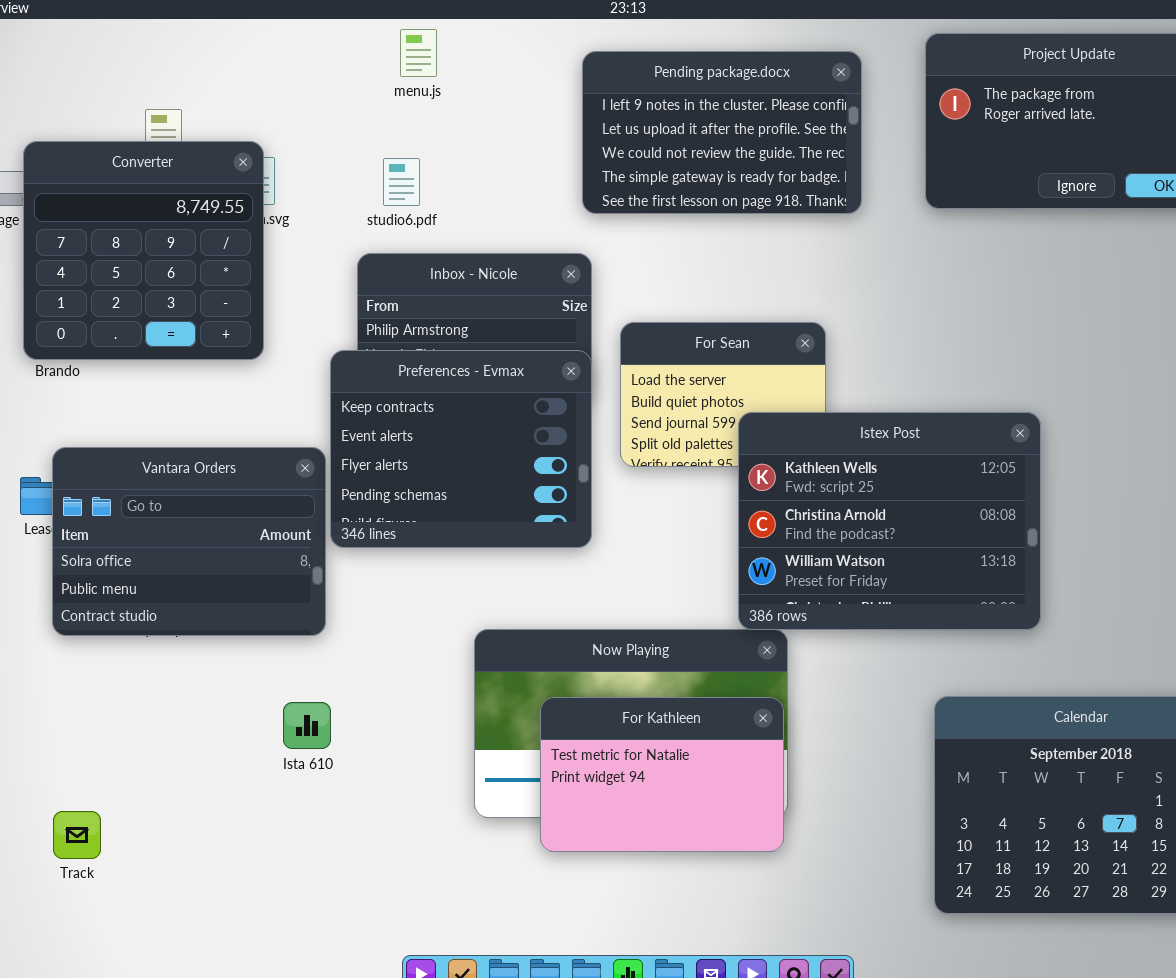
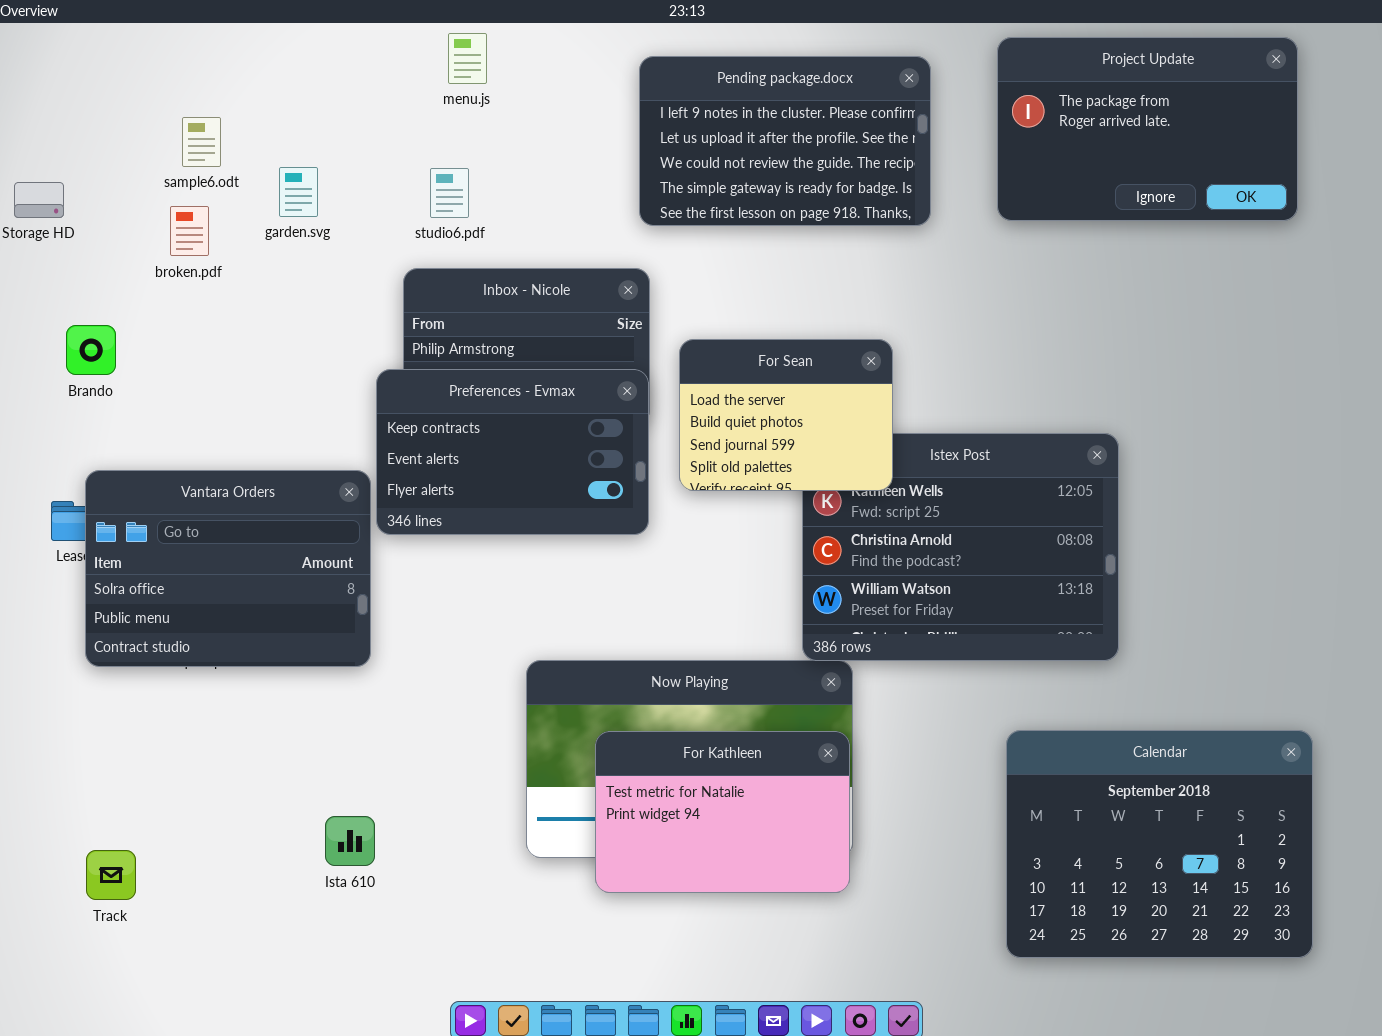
Converter: [23,141,264,360] -> none, closed
For Sean: [620,322,826,467] -> [679,339,893,491], raised
Preferences - Evmax: [330,350,592,548] -> [376,369,649,535], resized
Ista 610: [283,702,331,749] -> [325,816,375,866], moved

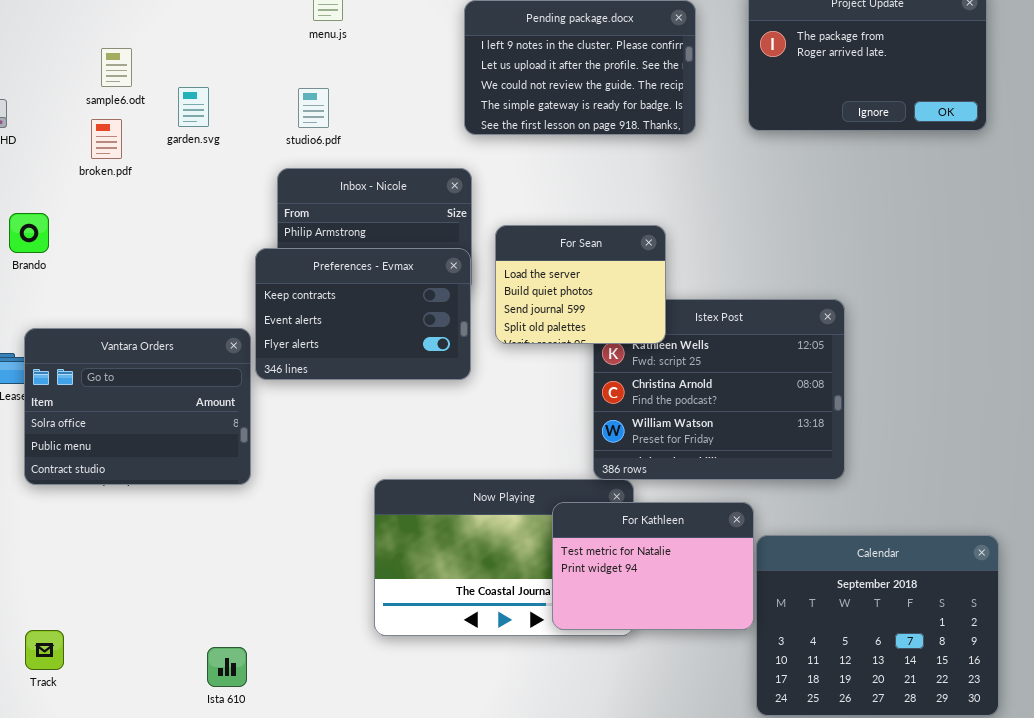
For Kathleen: [595,731,850,893] -> [552,502,754,630], moved
Ista 610: [325,816,375,866] -> [207,647,247,687], moved

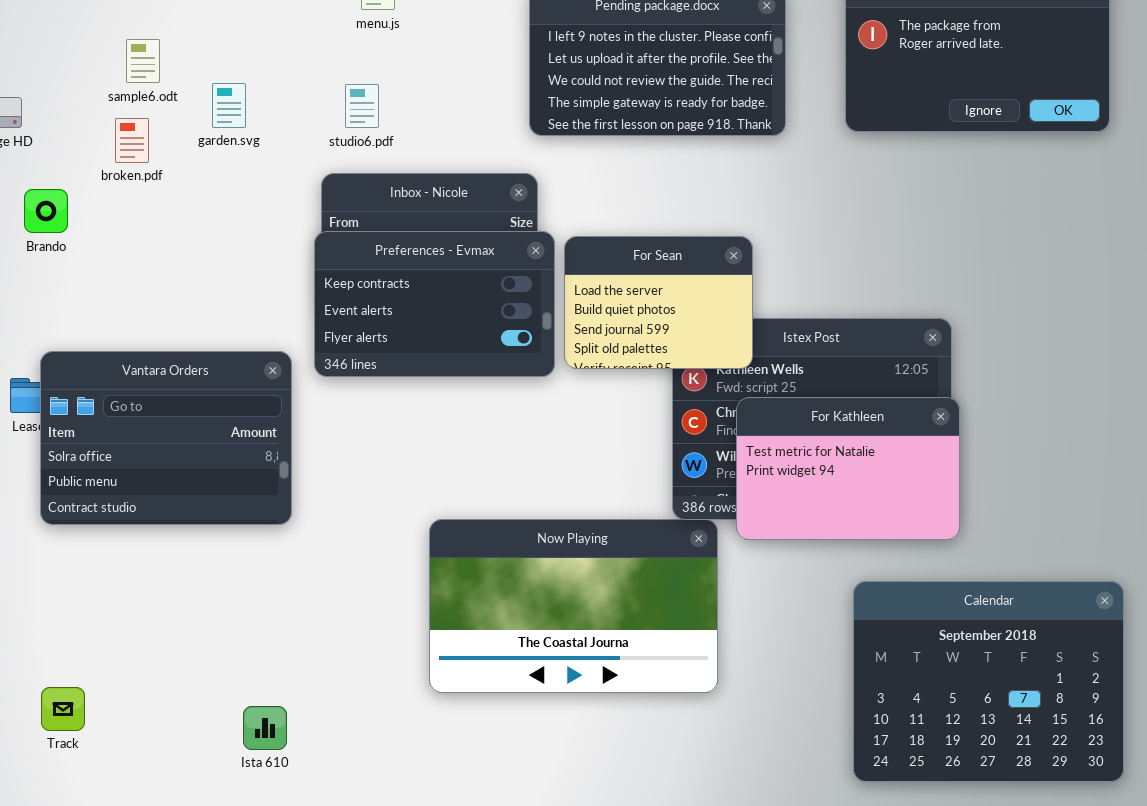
Brando: [9,213,49,253] -> [24,189,68,233], moved
Preferences - Evmax: [255,248,471,380] -> [314,231,555,377], moved
For Kathleen: [552,502,754,630] -> [736,397,960,540], moved

